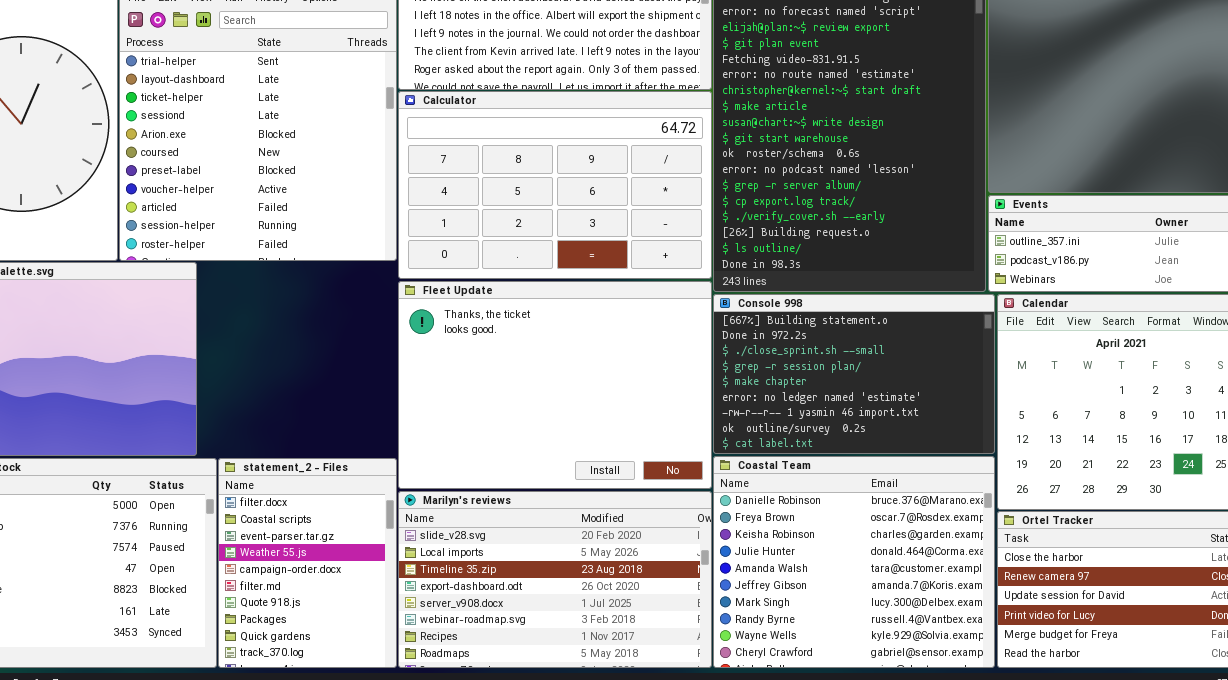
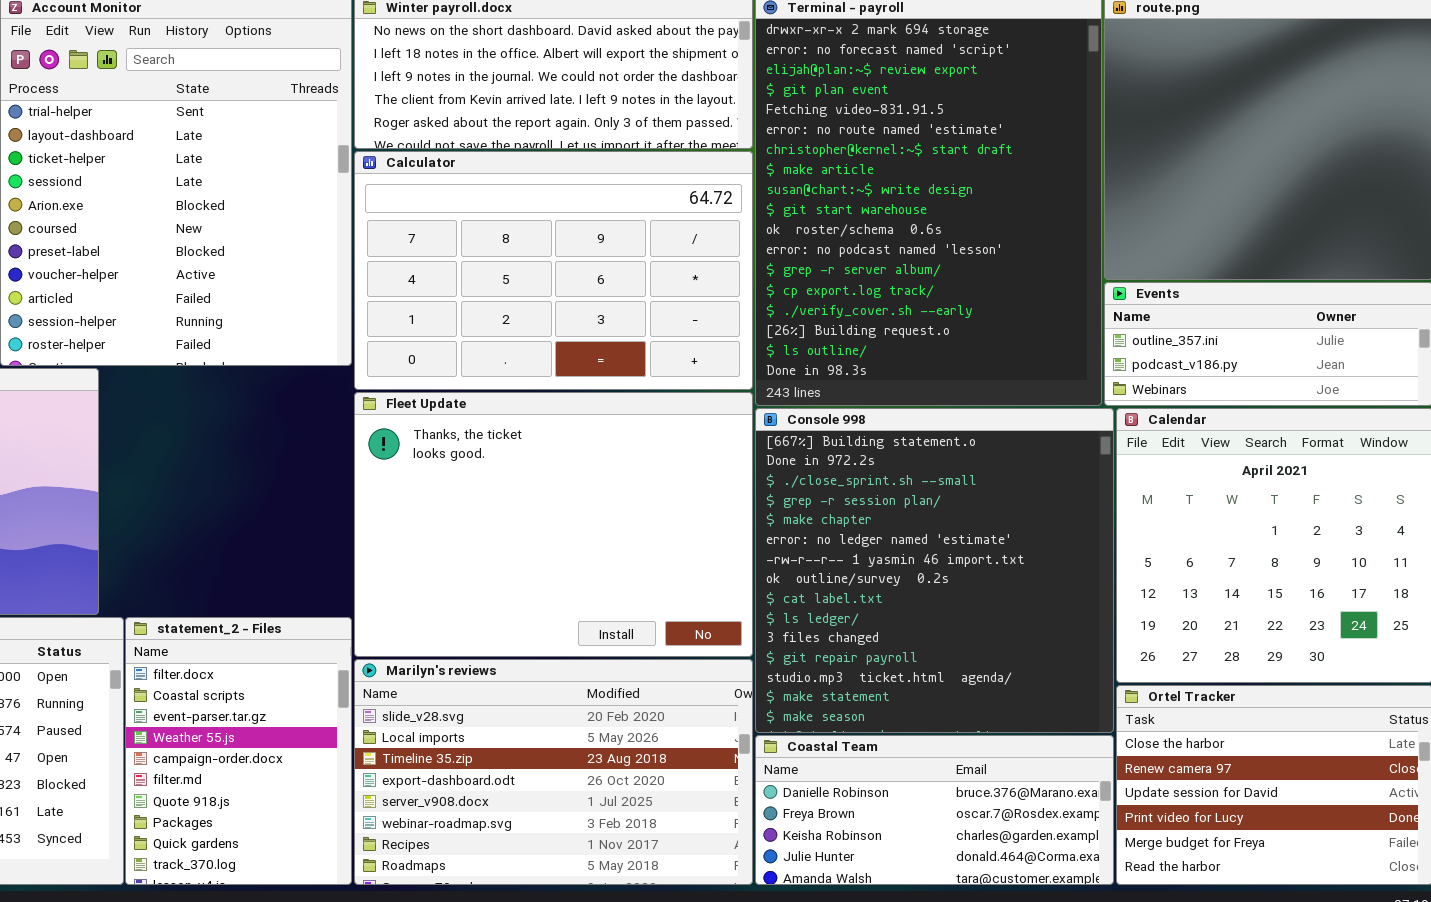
Console 998: [713,294,995,454] -> [755,408,1114,733], resized
Coastal Team: [713,456,995,668] -> [755,735,1114,885], resized

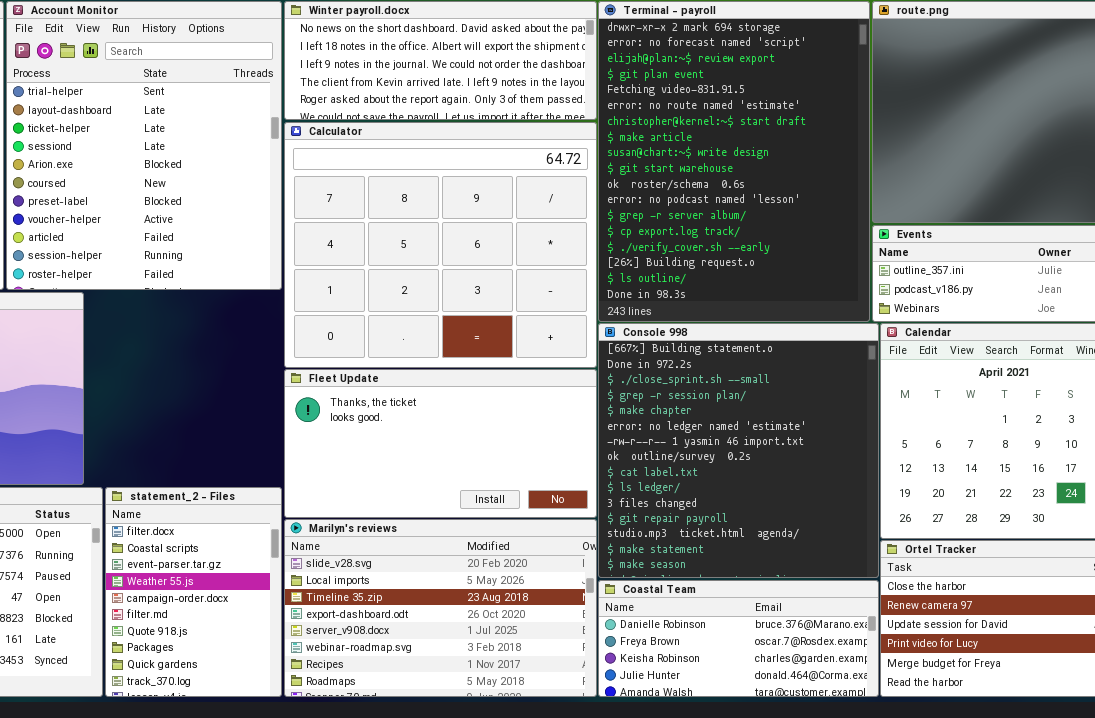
Calculator: [354,151,753,390] -> [284,122,597,368], resized
Fleet Update: [354,392,753,657] -> [284,369,597,518], resized

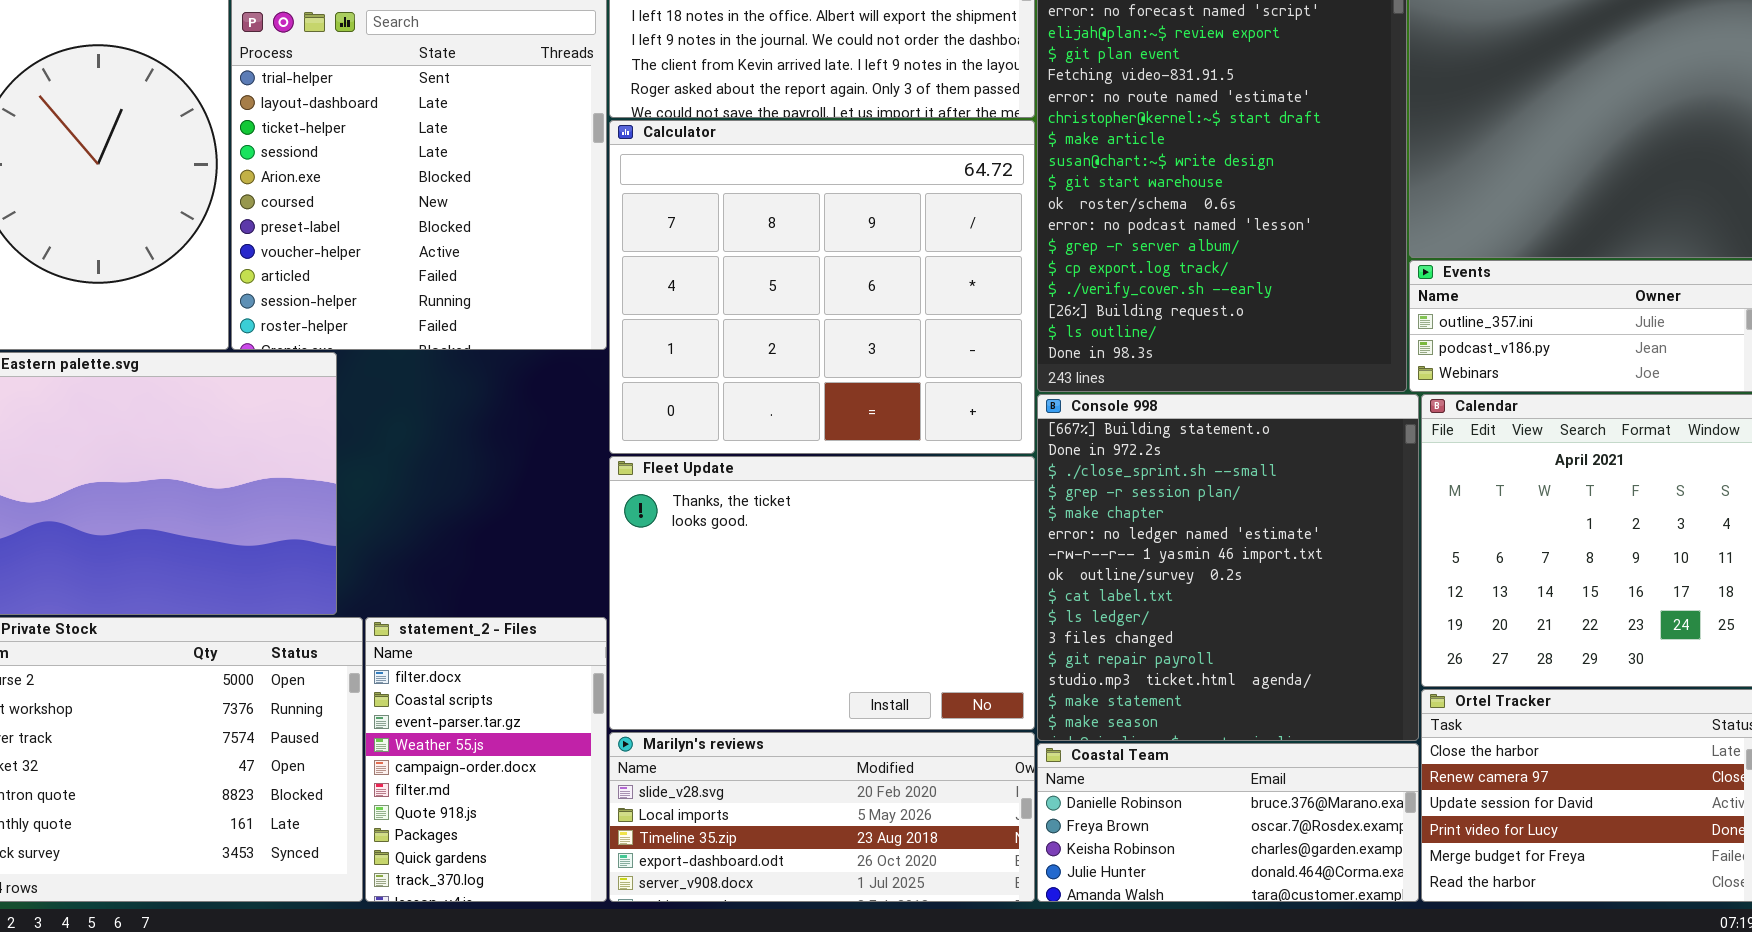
Fleet Update: [284,369,597,518] -> [609,456,1035,730], resized
Marilyn's reviews: [284,519,597,697] -> [609,732,1035,902], resized

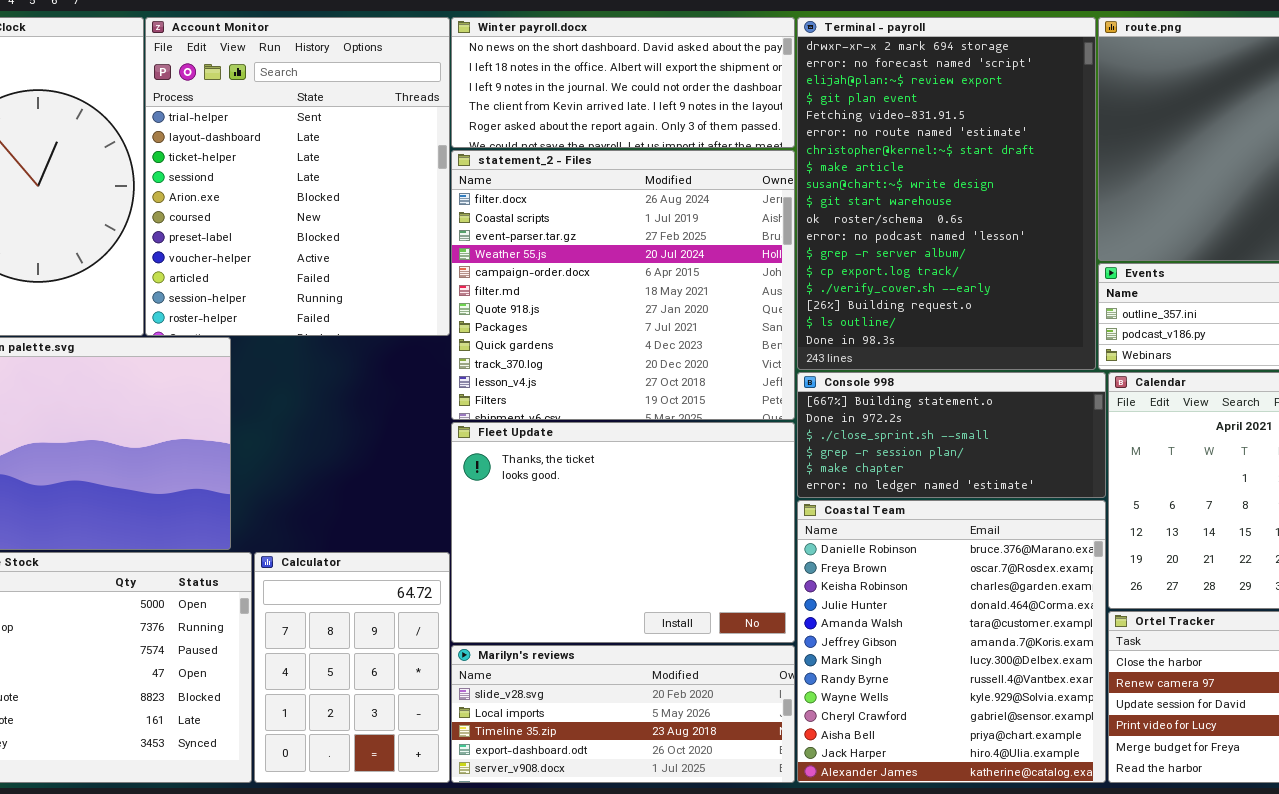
Calculator: [609,120,1035,454] -> [254,552,450,783], moved, resized
Console 998: [1037,394,1419,741] -> [797,372,1106,498], resized
statement_2 - Files: [365,617,607,902] -> [451,150,795,420], moved, resized
Coastal Team: [1037,743,1419,902] -> [797,500,1106,783], resized

